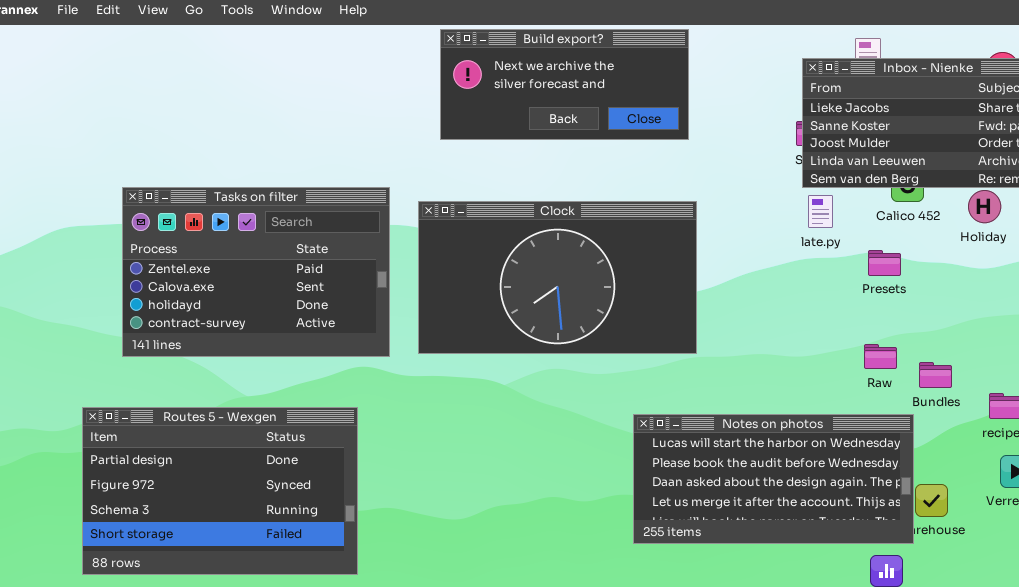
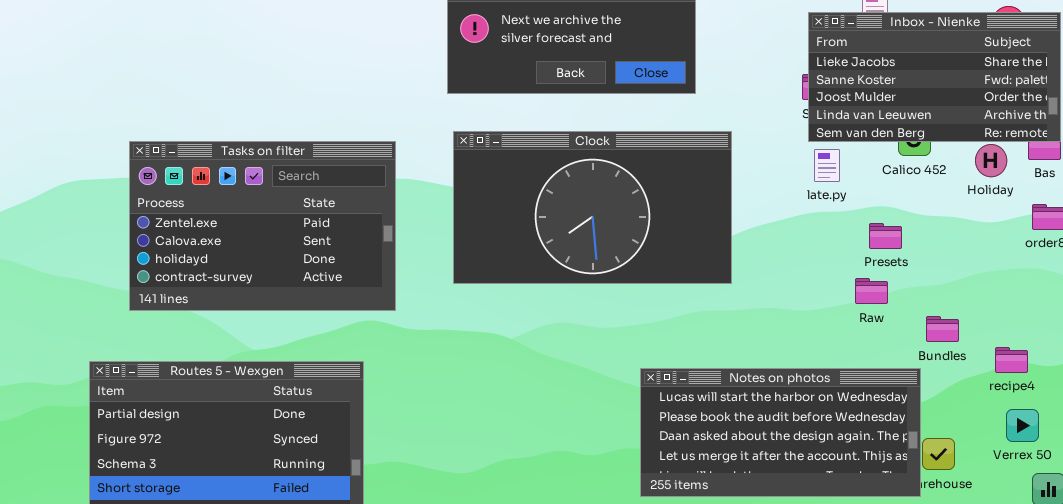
Clock: [418,201,697,354] -> [453,131,732,284], moved
Presets: [868,250,901,276] -> [869,223,902,249], moved
Raw: [864,344,897,369] -> [855,278,888,304], moved

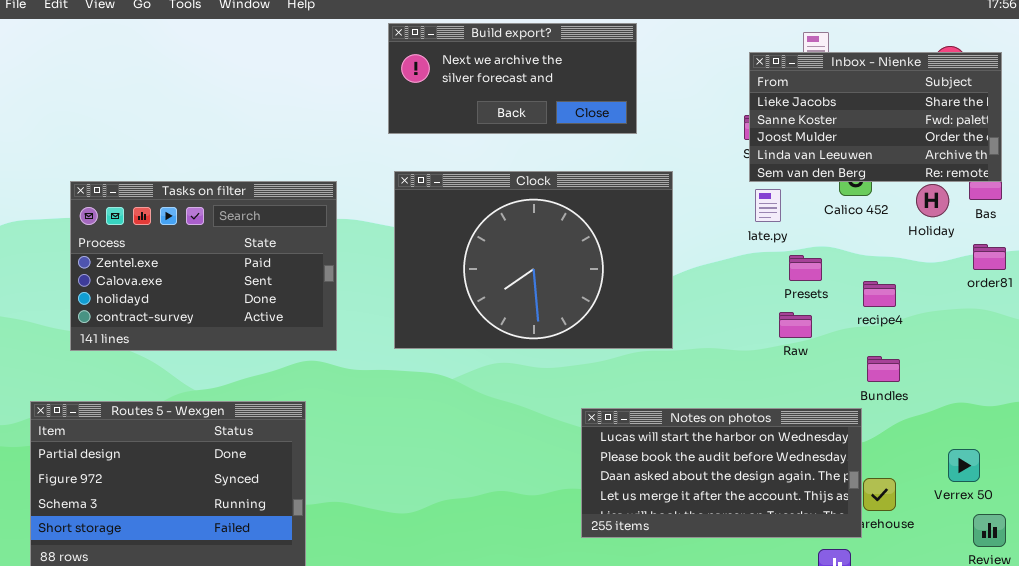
Clock: [453,131,732,284] -> [394,171,673,349], resized
Presets: [869,223,902,249] -> [789,255,822,281], moved
Raw: [855,278,888,304] -> [779,312,812,338], moved
recipe4: [995,347,1028,373] -> [863,281,896,307], moved

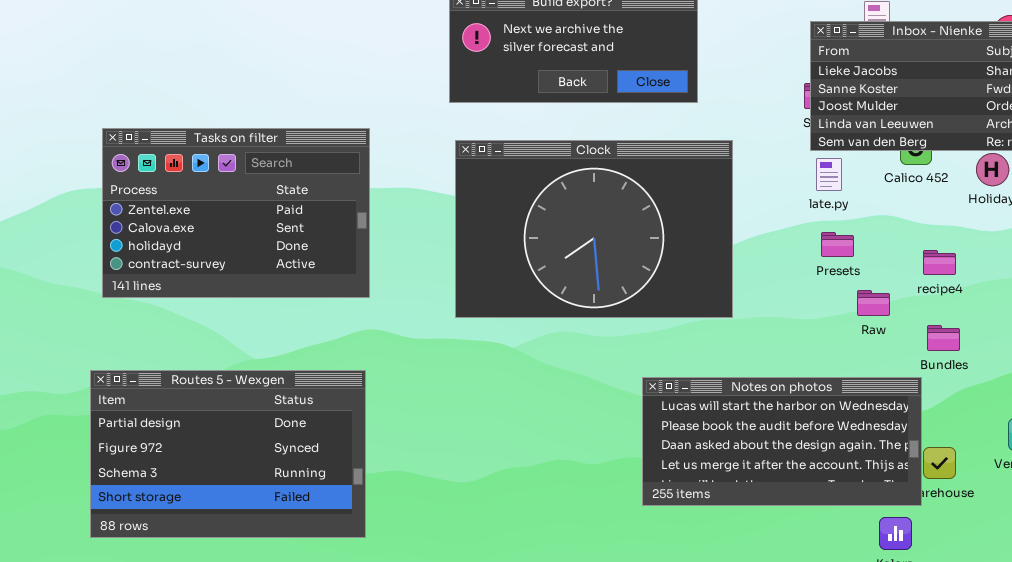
Tasks on filter: [70,181,337,351] -> [102,128,370,298], moved
Presets: [789,255,822,281] -> [821,232,854,257], moved
Raw: [779,312,812,338] -> [857,290,890,316], moved

